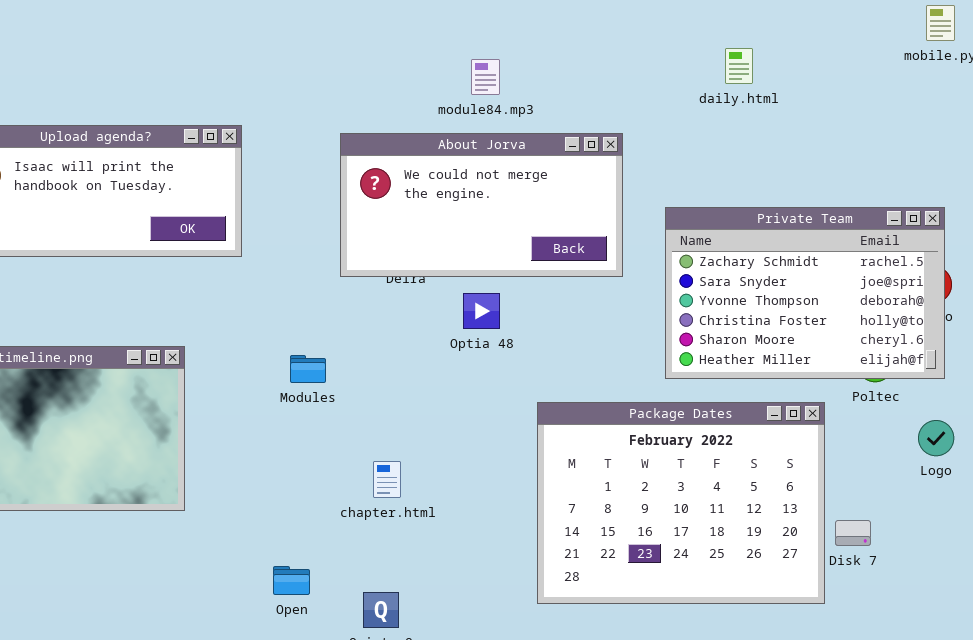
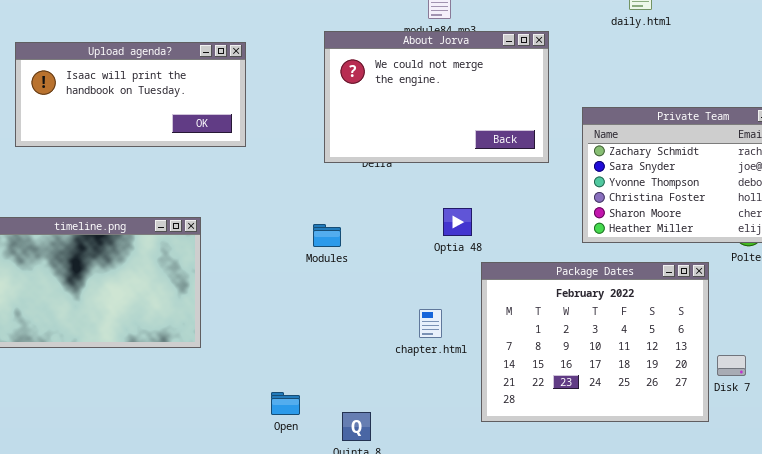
About Jorva: [340,133,623,277] -> [324,31,549,163], resized
Optia 48: [463,293,500,329] -> [443,208,472,236], moved
Modules: [290,355,326,383] -> [313,224,341,247], moved
chapter.html: [373,461,401,498] -> [419,309,442,338], moved

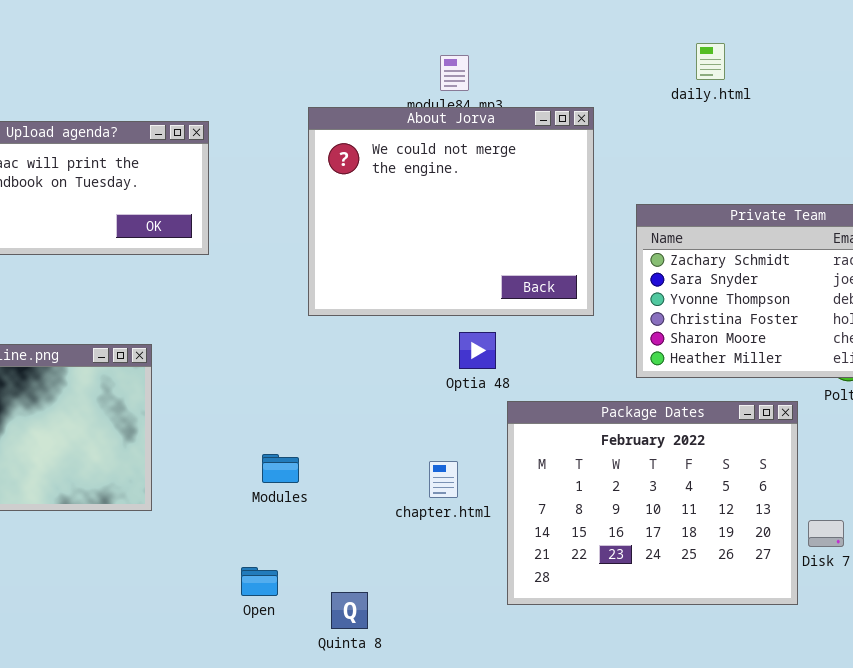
About Jorva: [324,31,549,163] -> [308,107,594,316], resized
Modules: [313,224,341,247] -> [262,454,299,483], moved

